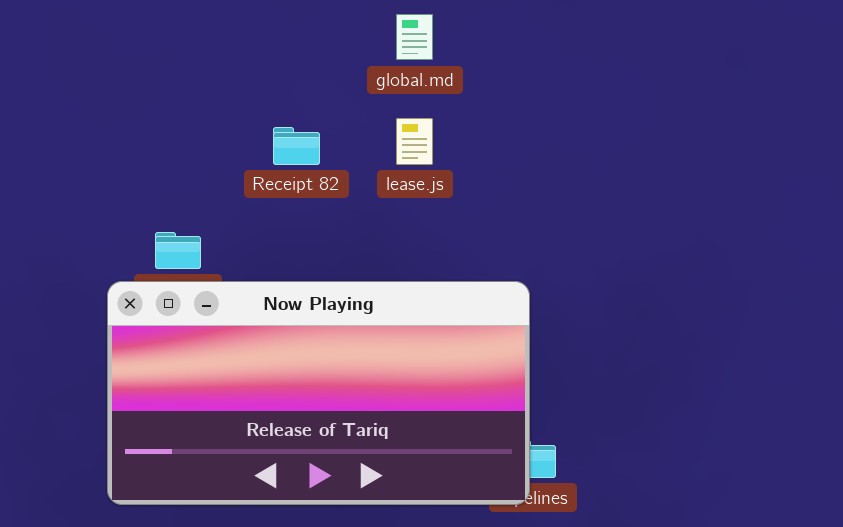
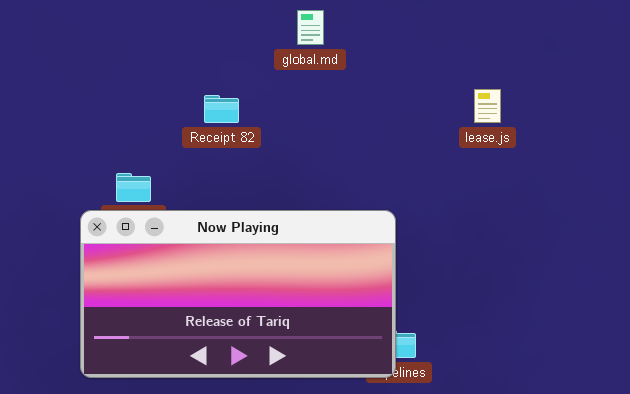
lease.js: [396,118,433,165] -> [474,89,501,123], moved

